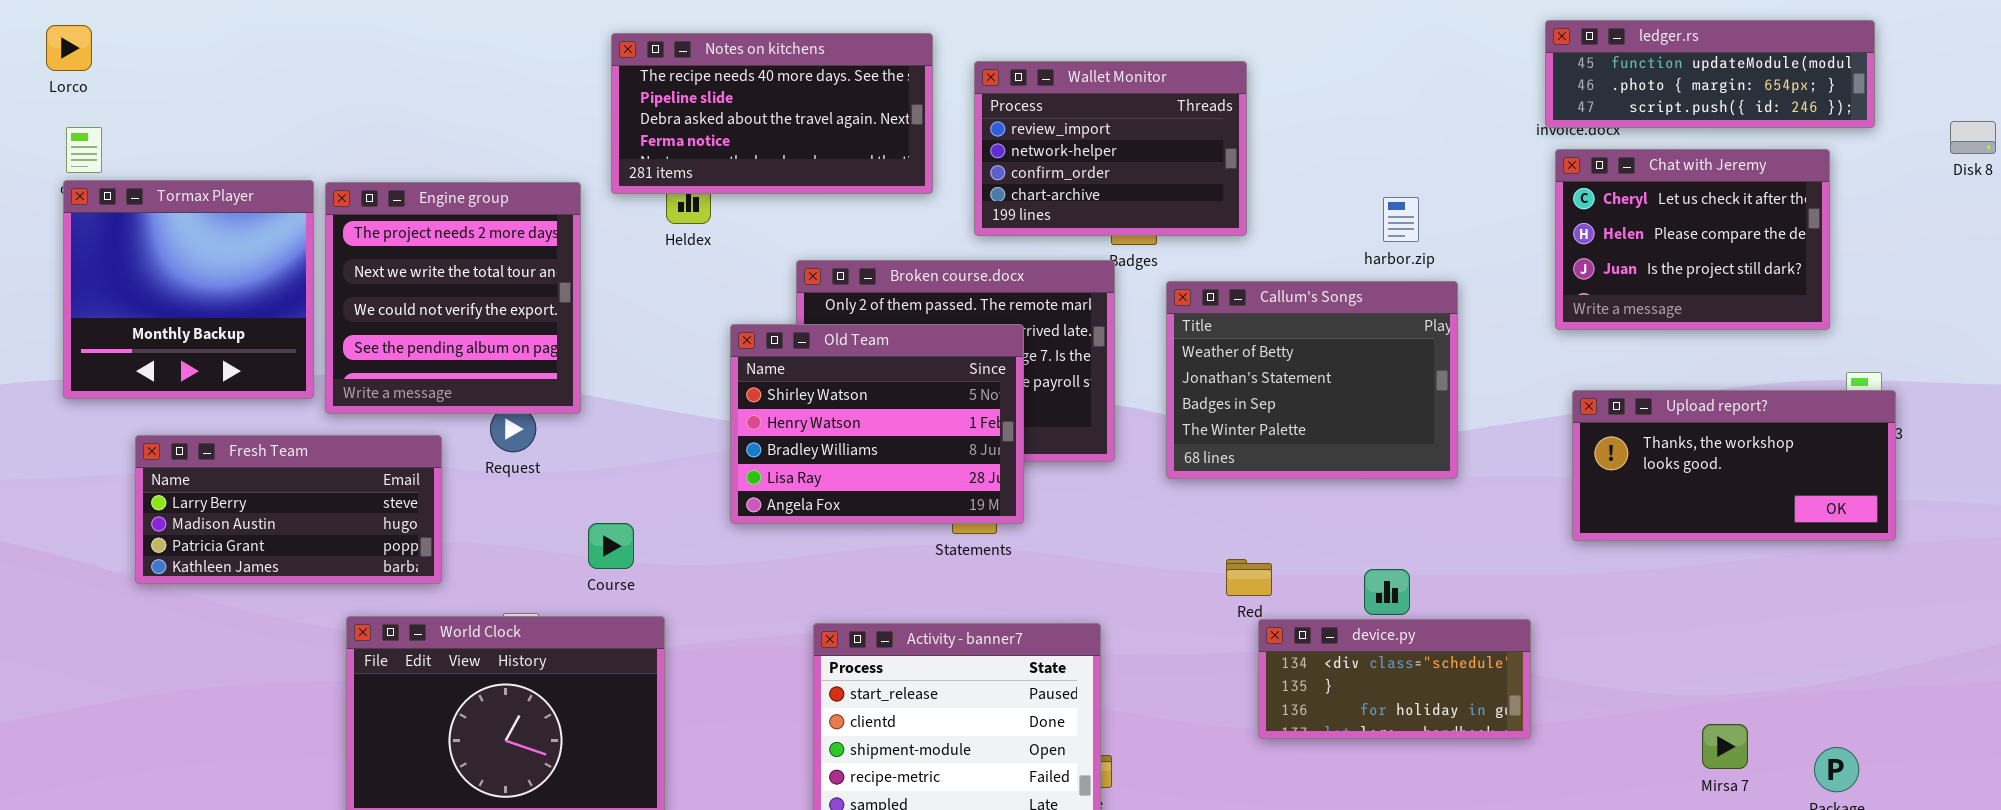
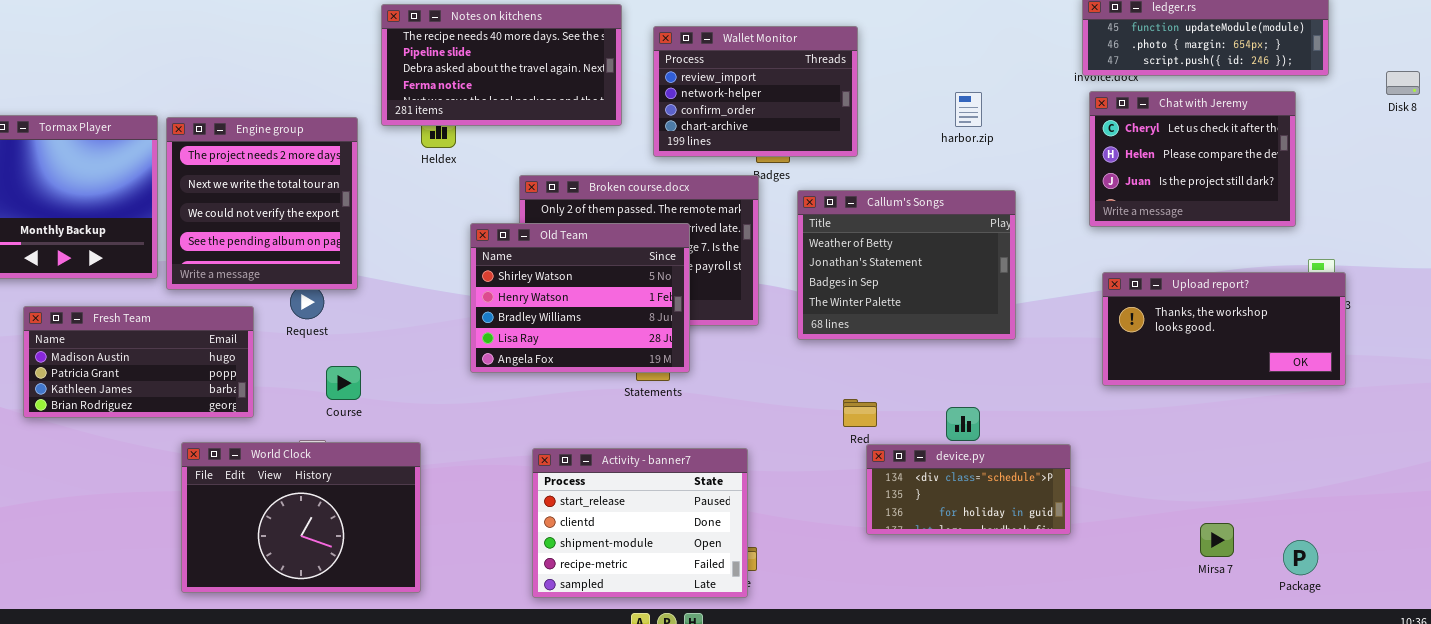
harbor.zip: [1383,197,1419,242] -> [955,92,982,127], moved
Fresh Team: [135,435,442,584] -> [23,306,254,418], scrolled down 1 row
Course: [588,523,634,569] -> [326,366,361,400], moved

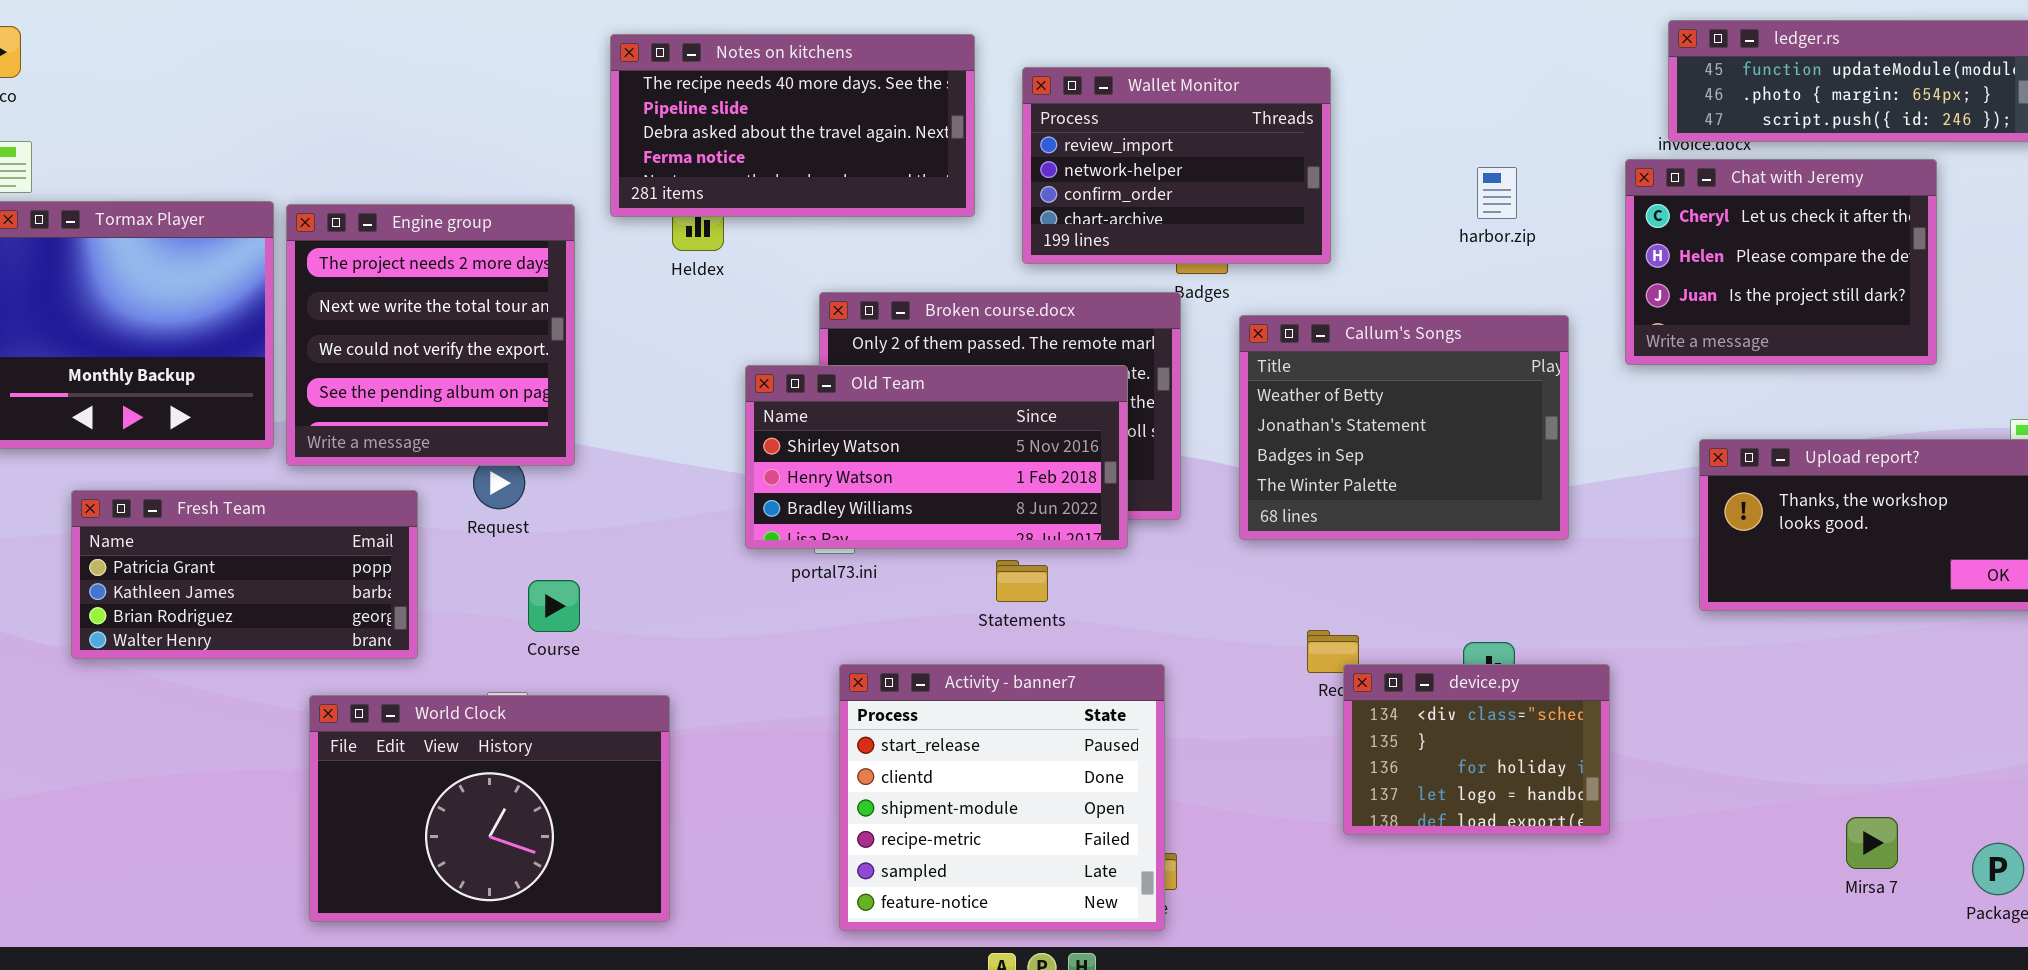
Chat with Jeremy: [1089,91,1296,227] -> [1625,159,1937,365], moved
Old Team: [470,223,690,373] -> [745,365,1128,549], resized
Fresh Team: [23,306,254,418] -> [71,490,418,659], scrolled down 1 row
device.py: [866,444,1071,535] -> [1343,664,1610,835], resized
Activity - banner7: [532,448,748,598] -> [839,664,1165,931], resized

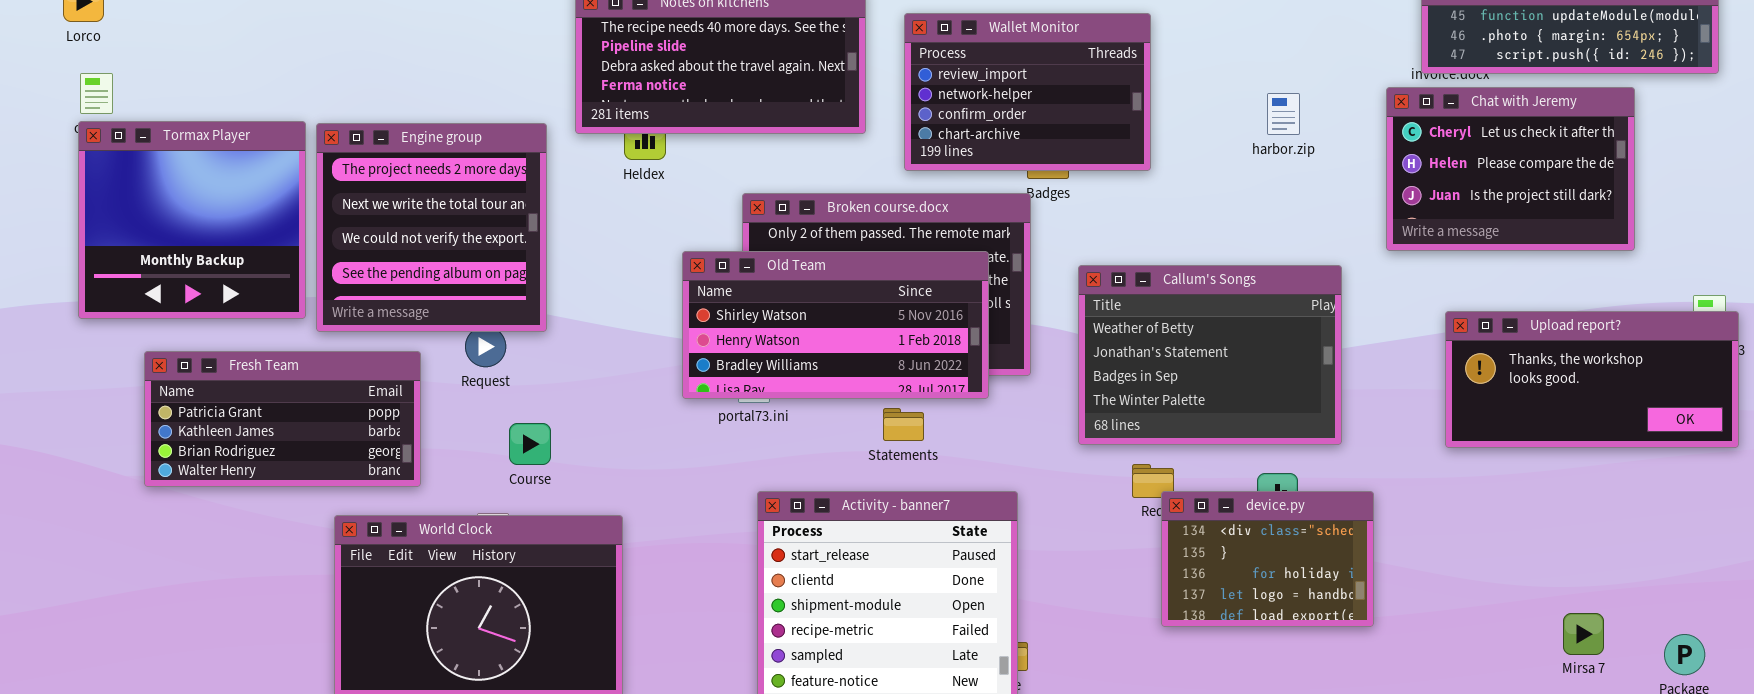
Callum's Songs: [1239,315,1569,540] -> [1078,265,1342,445], moved

